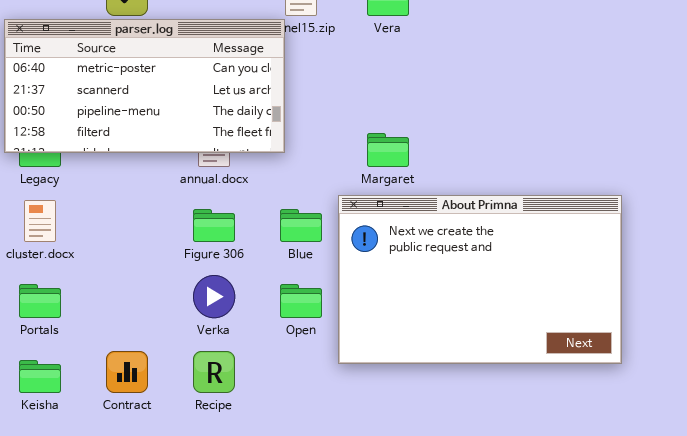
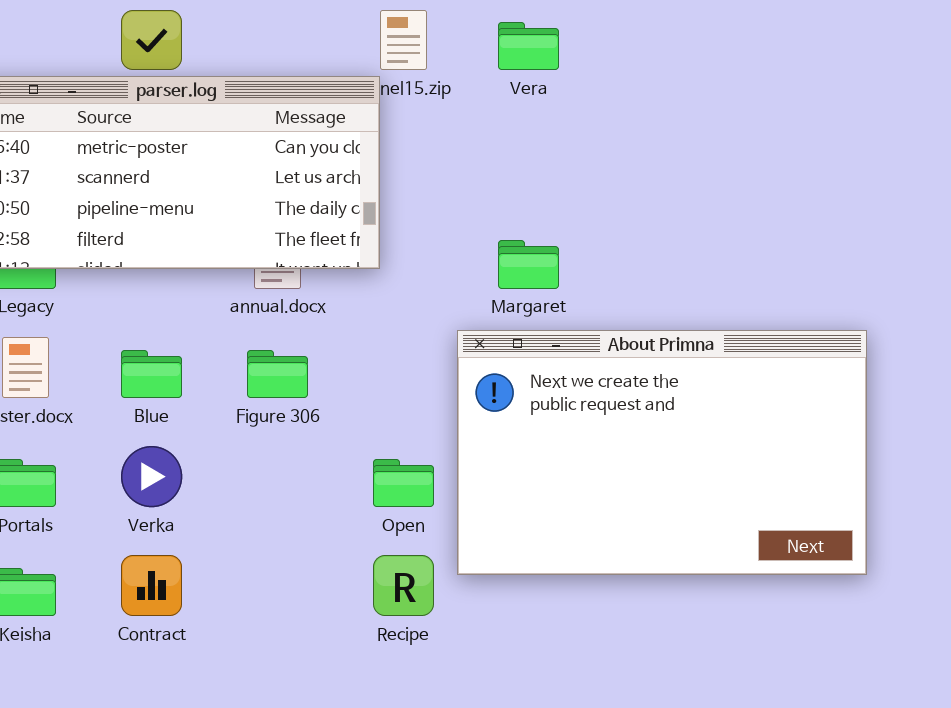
Blue: [280,209,322,242] -> [121,350,182,398], moved
Verka: [193,275,235,318] -> [121,446,182,507], moved
Recipe: [193,351,235,393] -> [373,555,434,616], moved

